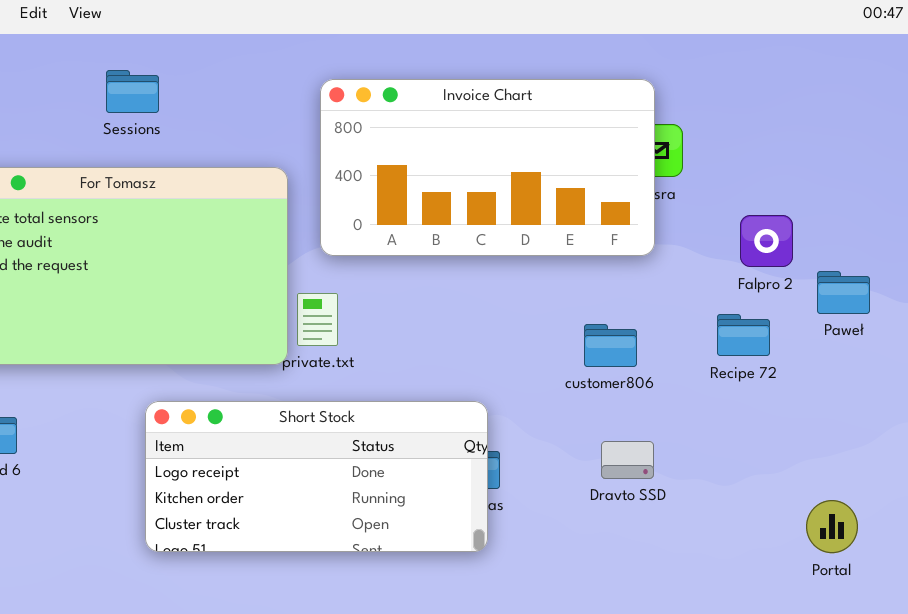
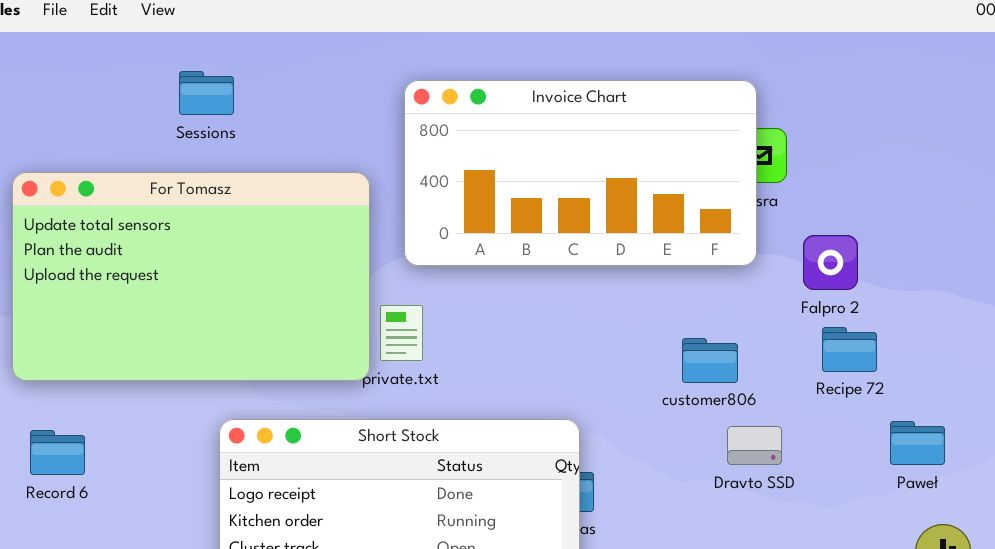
Falpro 2: [740,215,793,267] -> [803,235,858,290], moved
Paweł: [817,271,870,314] -> [890,421,945,465], moved
Dravto SSD: [601,441,654,479] -> [727,426,782,465], moved

